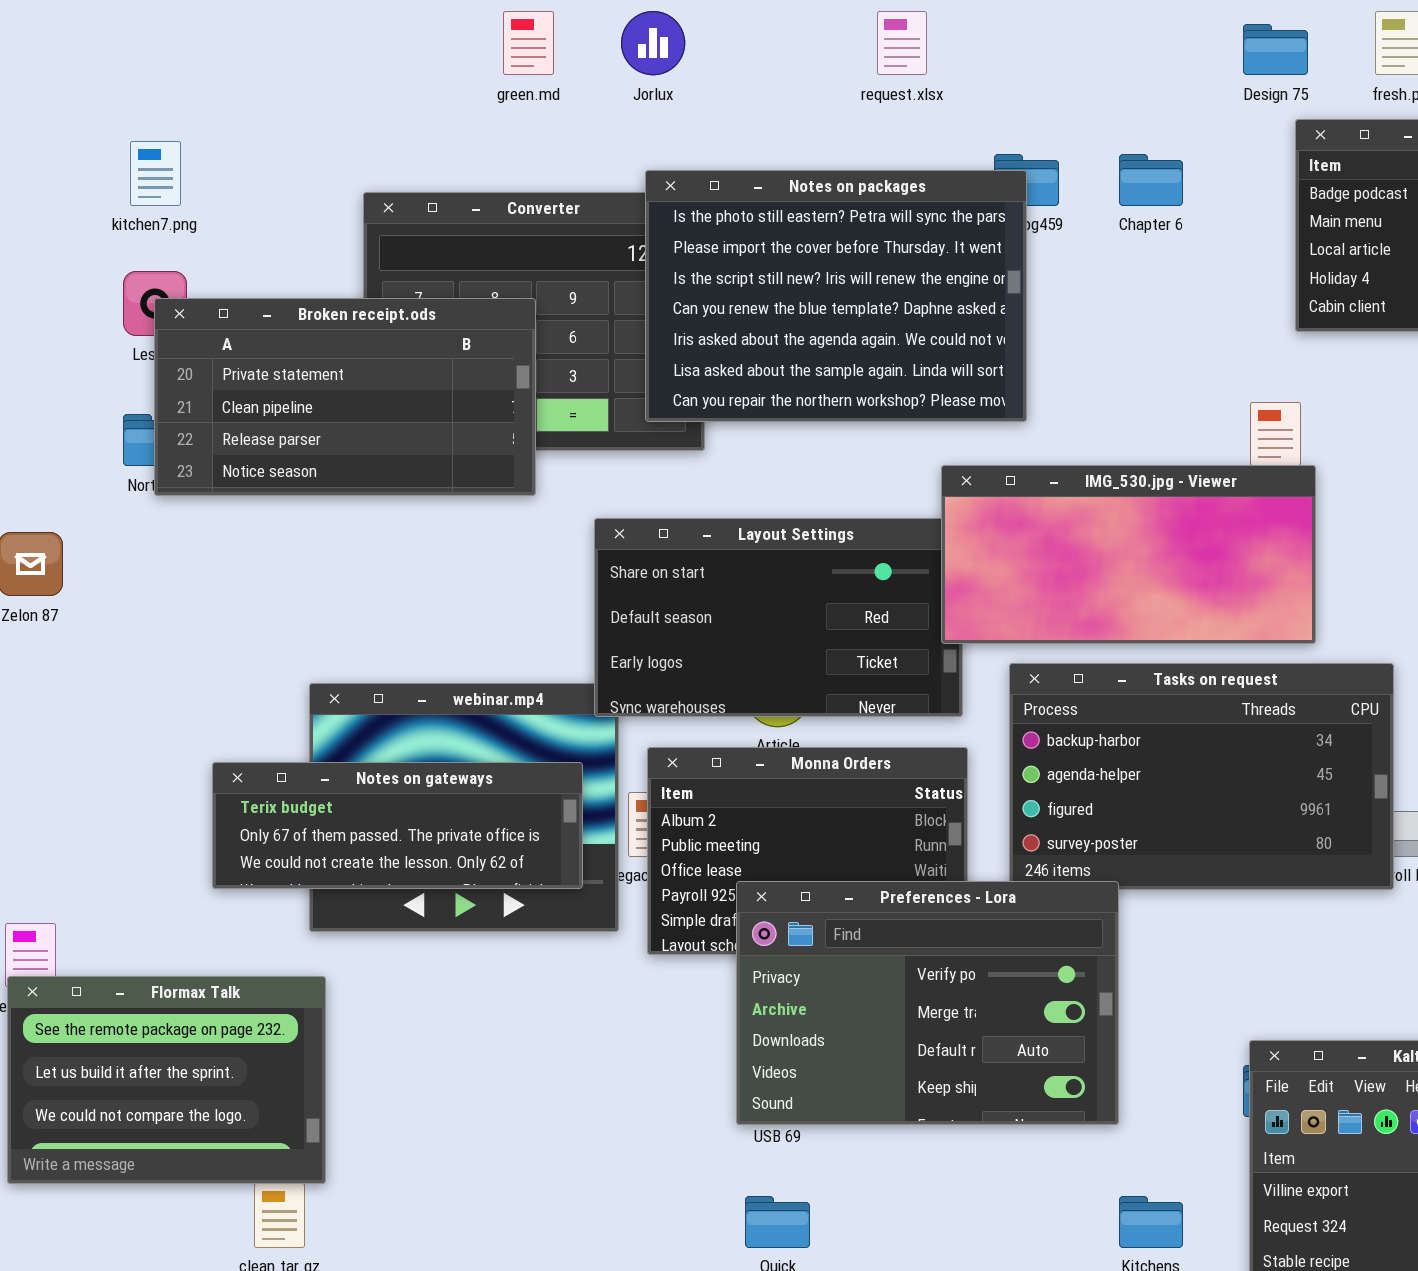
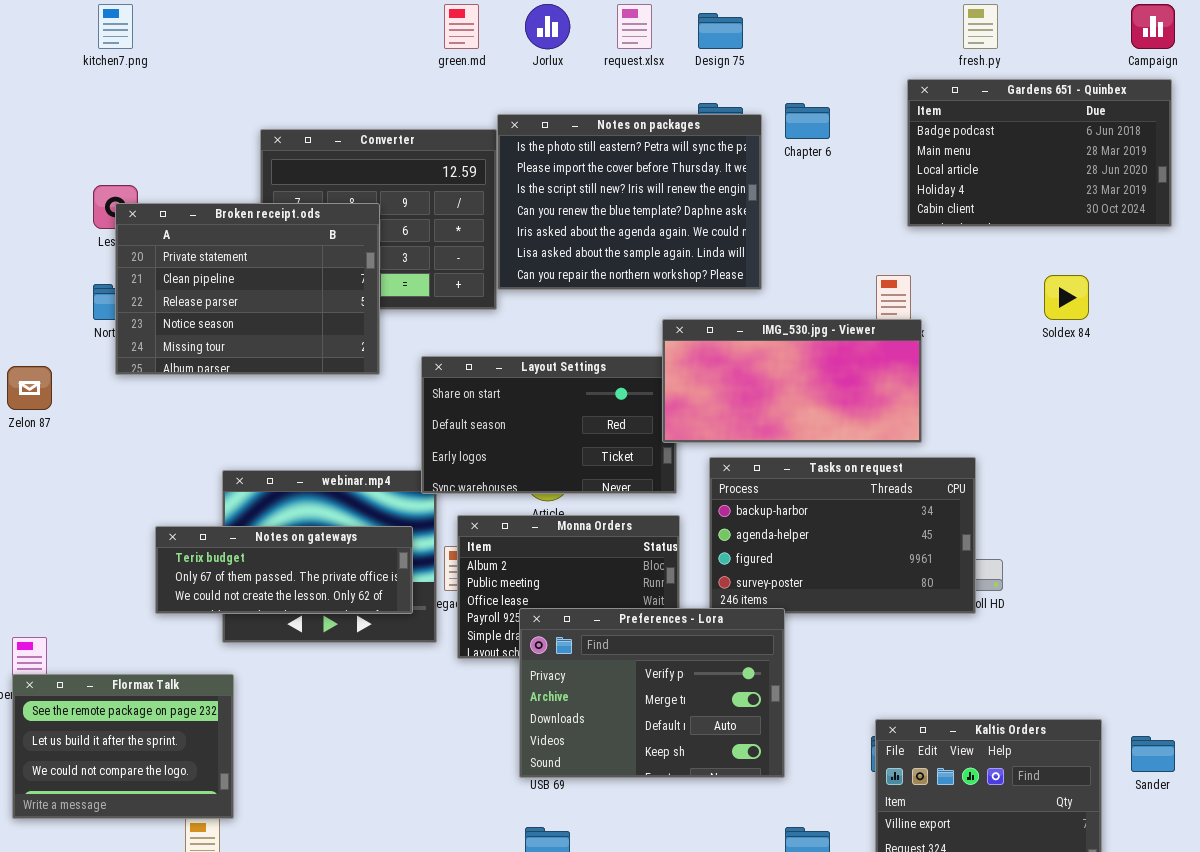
green.md: [503,11,554,75] -> [444,4,479,49], moved
Jorlux: [621,11,685,75] -> [525,4,570,49], moved
Design 75: [1243,24,1308,75] -> [698,13,743,49], moved
kitchen7.png: [130,141,181,206] -> [98,4,133,49], moved
Notes on packages: [645,170,1027,422] -> [497,114,762,290], moved
Broken receipt.ods: [154,298,536,496] -> [115,203,380,375], resized

